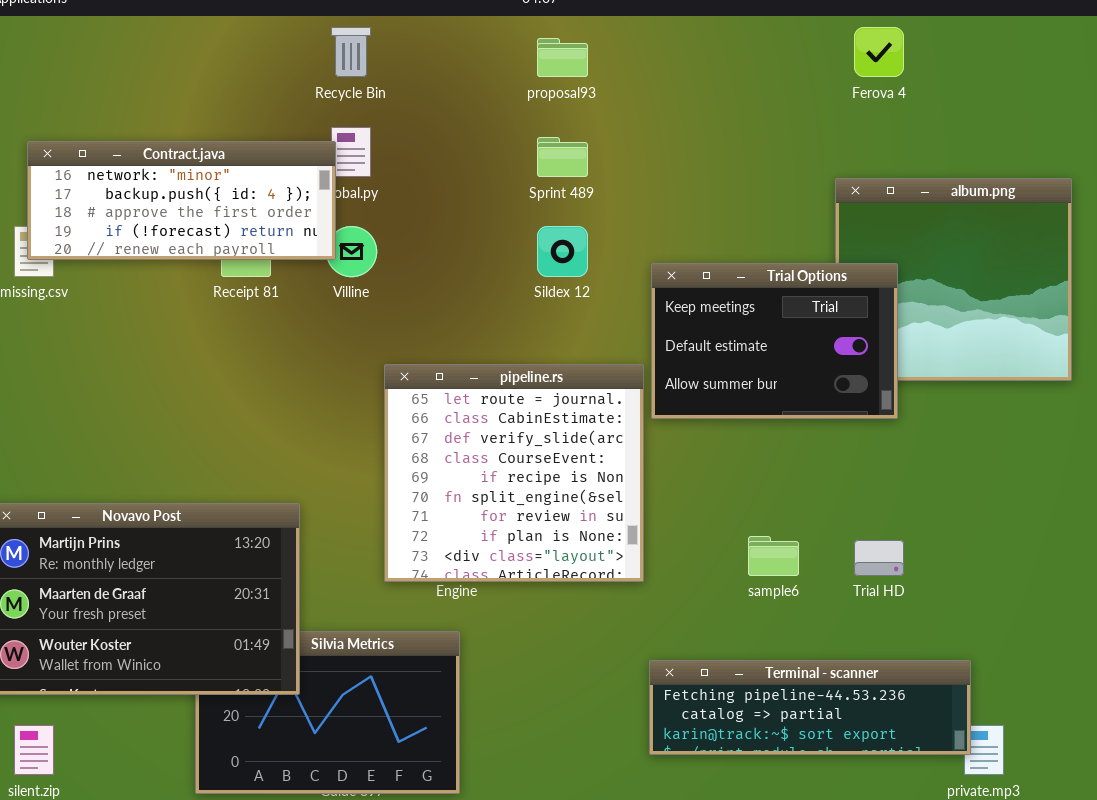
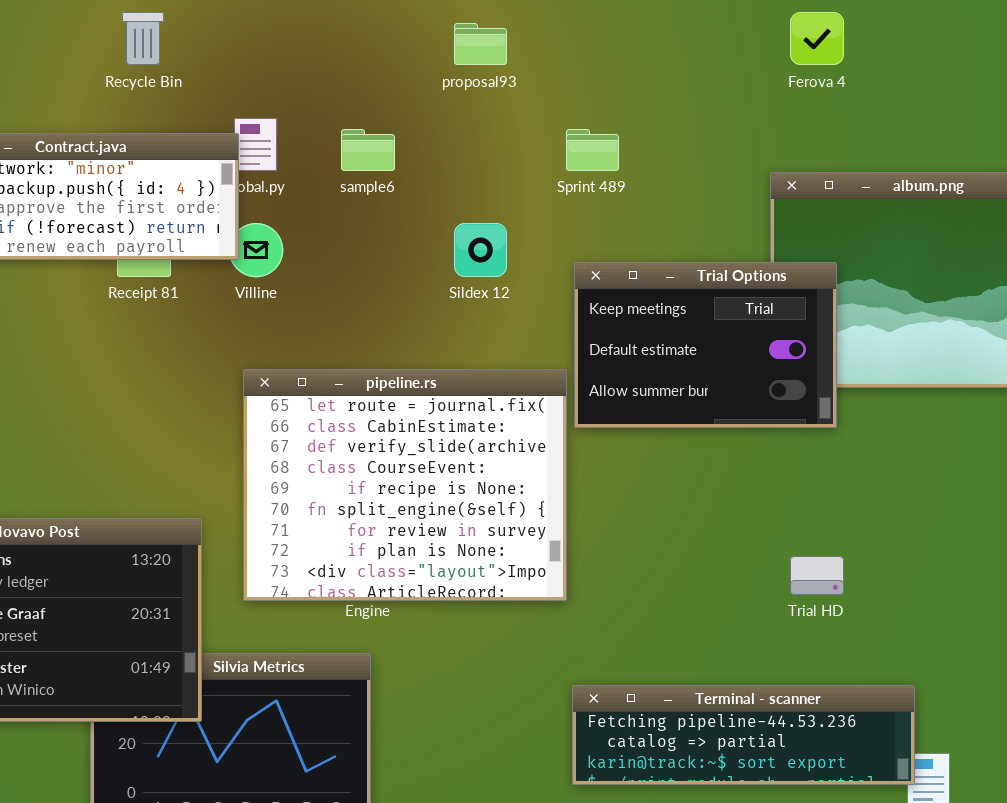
Recycle Bin: [331,27,371,77] -> [122,12,164,65], moved
Sprint 489: [537,137,588,177] -> [566,129,619,171], moved
pipeline.rs: [384,364,644,582] -> [243,369,567,601], resized
sample6: [748,536,799,576] -> [341,129,395,171], moved

